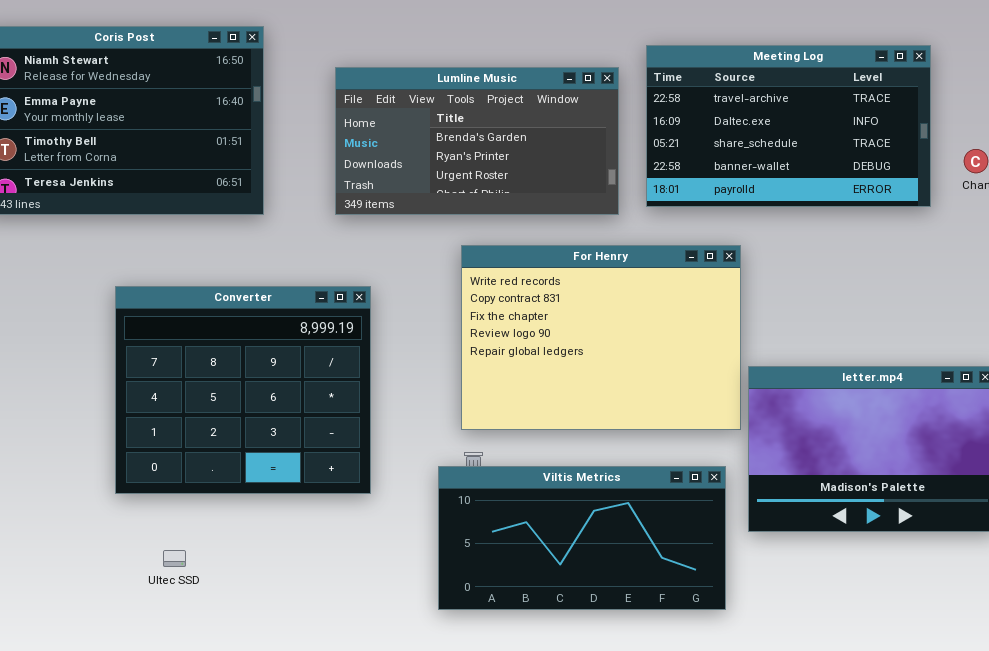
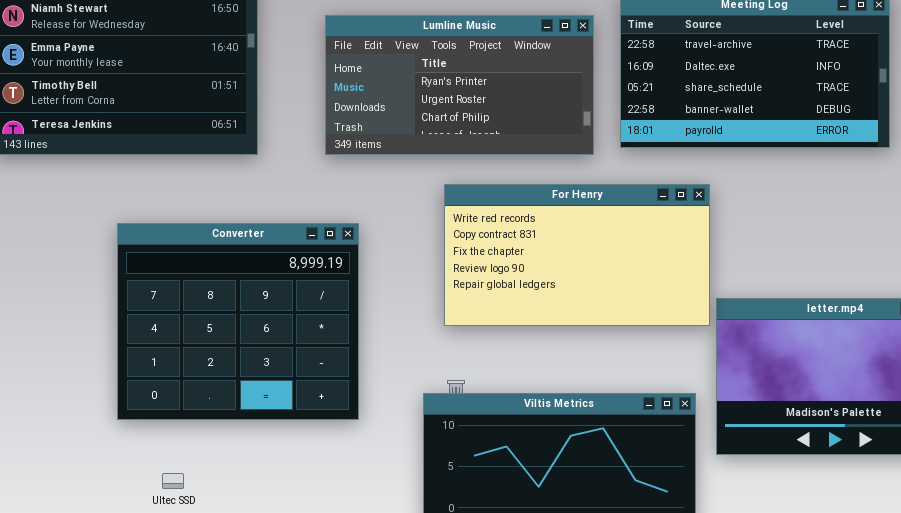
Lumline Music: [335,67,619,215] -> [325,15,594,155], scrolled down 1 row
For Henry: [461,245,741,430] -> [444,184,710,326], resized

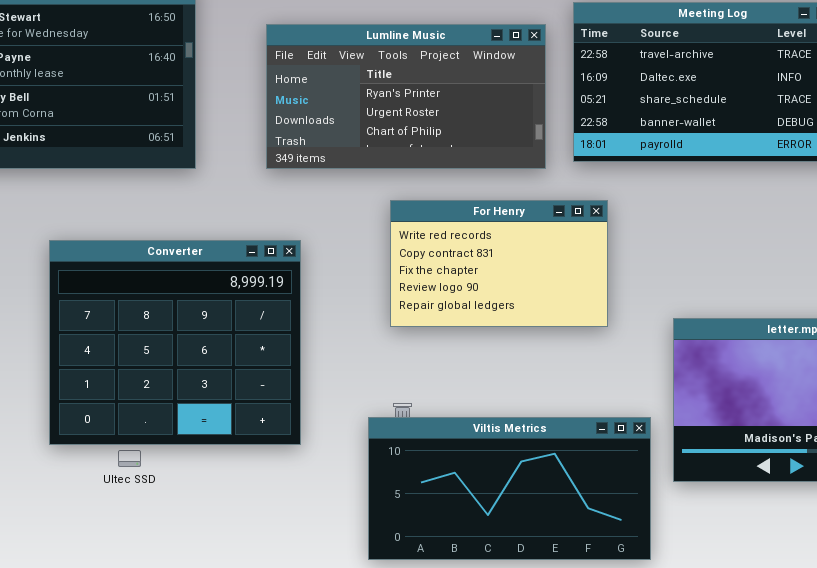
For Henry: [444,184,710,326] -> [390,200,608,327], resized
Ultec SSD: [162,473,184,489] -> [118,450,141,467], moved

